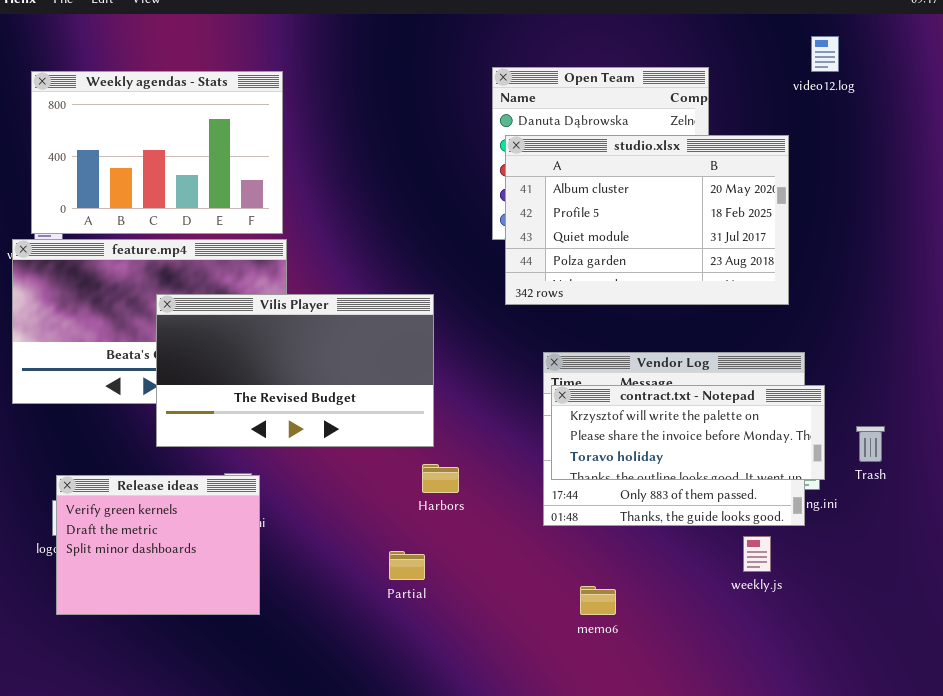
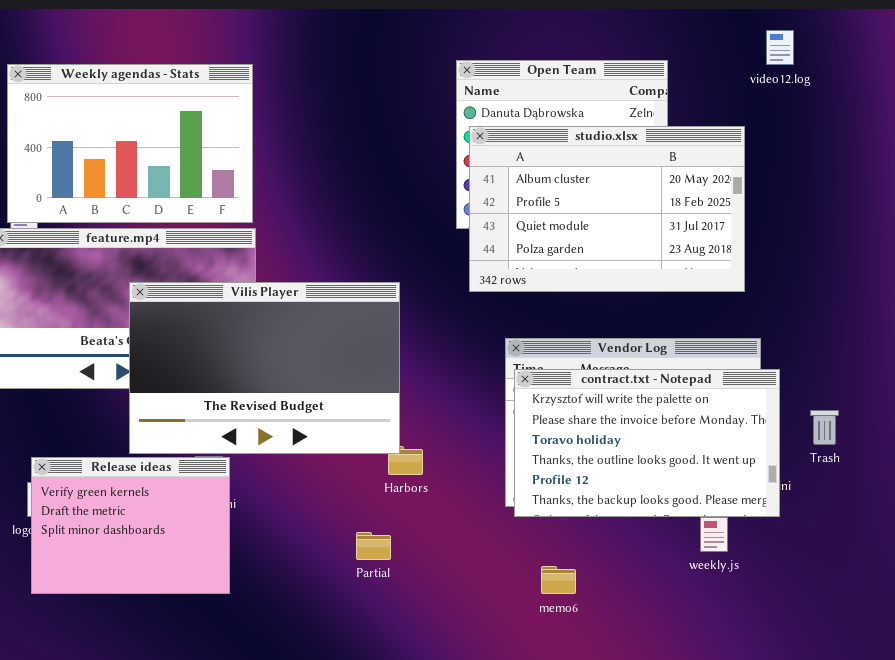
Vilis Player: [156,294,434,447] -> [129,282,400,454], resized
contract.txt - Notepad: [551,385,825,480] -> [514,369,780,517], resized

